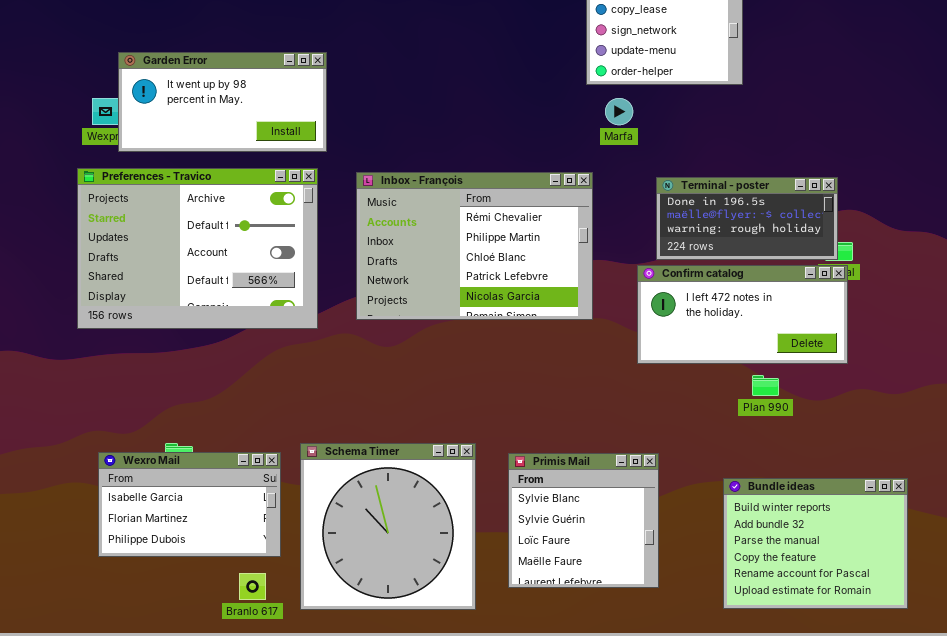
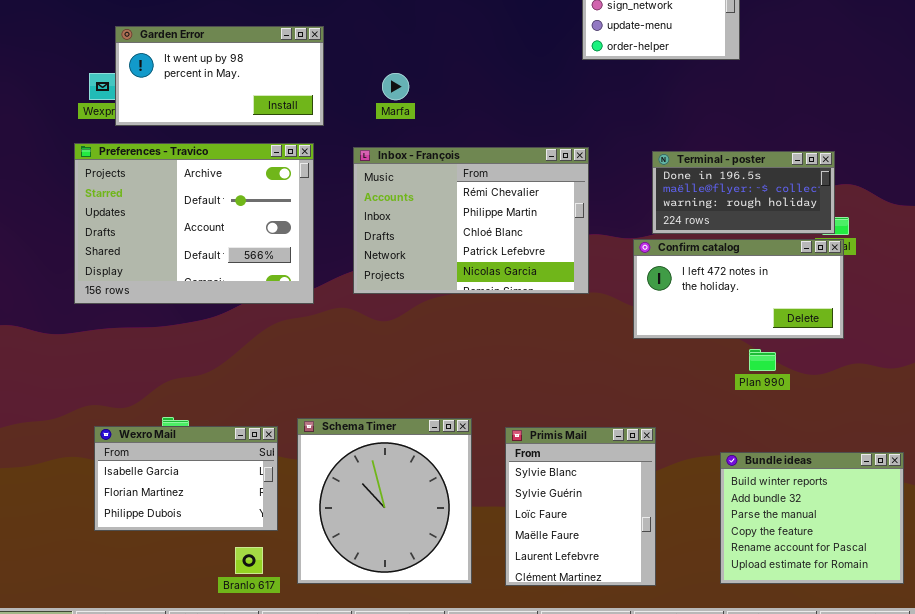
Marfa: [605,98,633,125] -> [382,73,409,100], moved
Primis Mail: [508,453,659,588] -> [505,427,656,586], resized

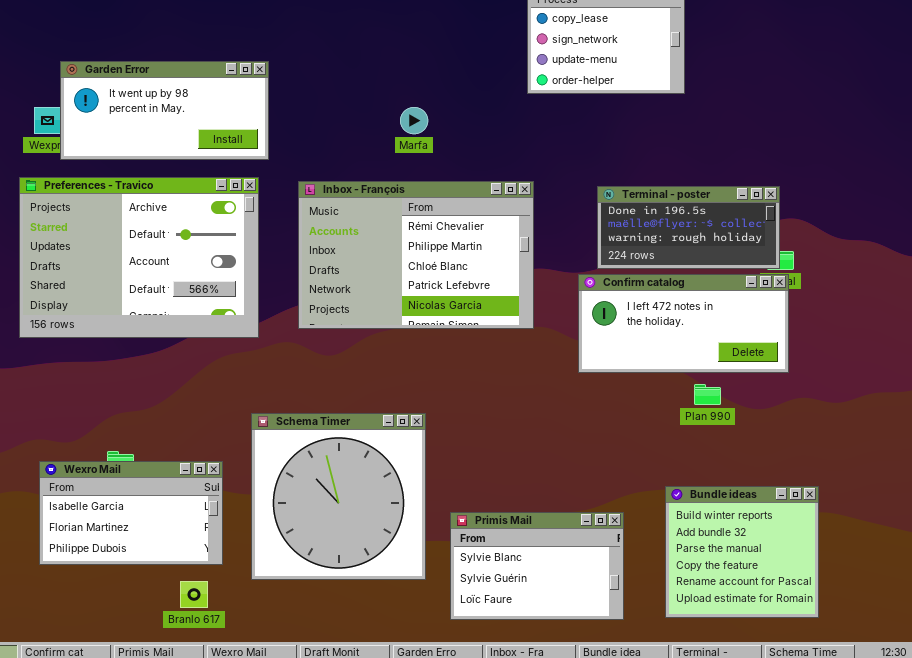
Marfa: [382,73,409,100] -> [400,107,428,134], moved
Schema Timer: [297,418,472,584] -> [251,413,426,580], moved
Primis Mail: [505,427,656,586] -> [450,512,624,620], resized
Bundle ideas: [720,452,904,584] -> [665,486,819,618], resized

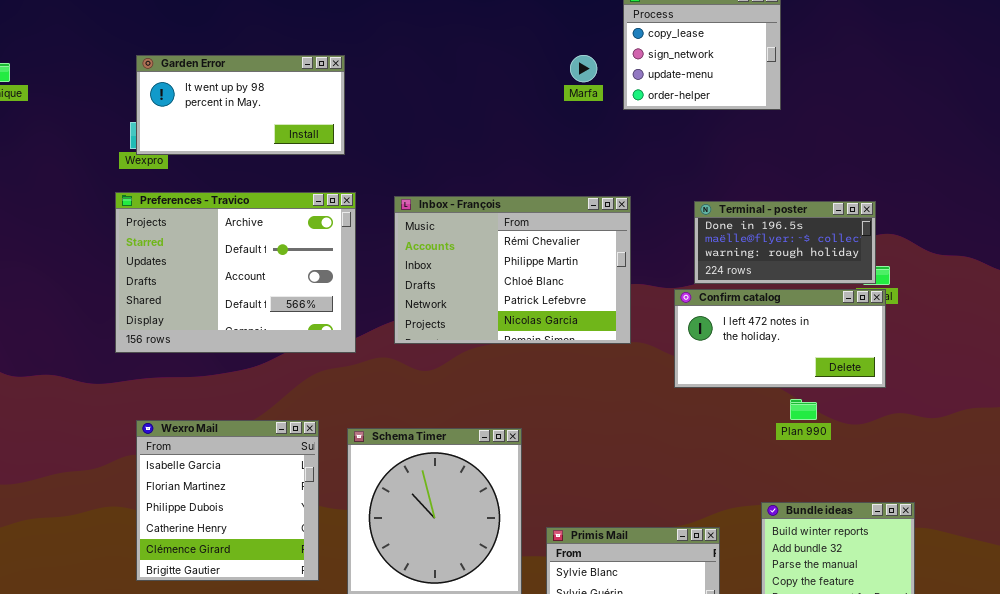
Garden Error: [60,61,269,160] -> [136,55,345,155], moved
Marfa: [400,107,428,134] -> [570,55,597,82], moved
Wexro Mail: [39,461,223,565] -> [136,420,319,581], resized

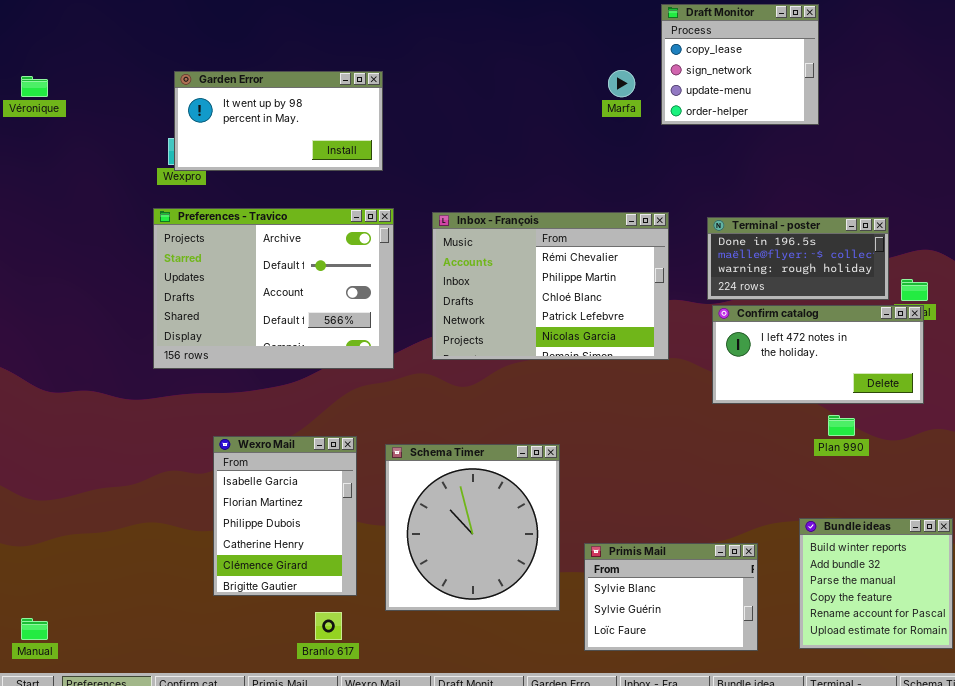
Terminal - poster: [694,201,876,284] -> [707,217,889,300], moved
Wexro Mail: [136,420,319,581] -> [213,436,357,596], resized

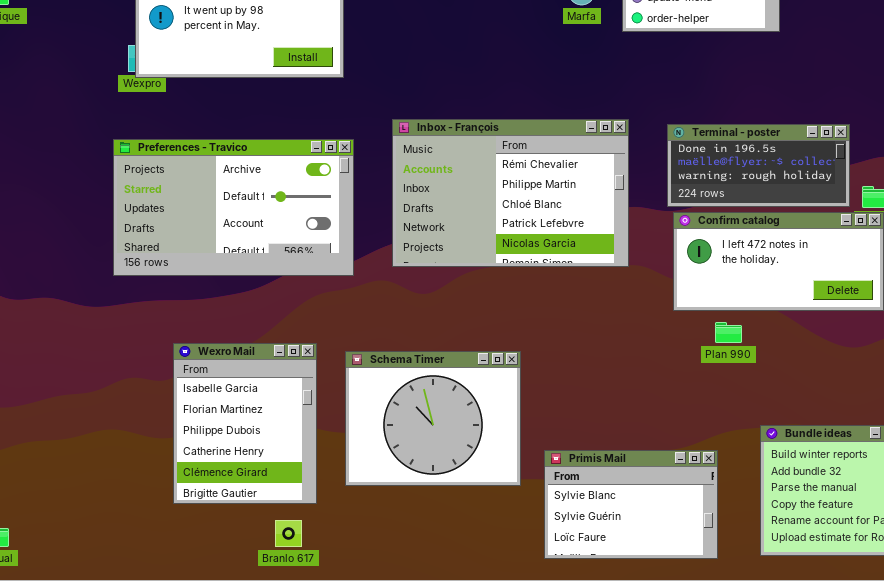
Preferences - Travico: [153,208,394,369] -> [113,139,354,276], resized
Plan 990: [828,415,855,436] -> [715,322,742,343], moved
Schema Timer: [385,444,560,611] -> [345,351,521,486], resized

